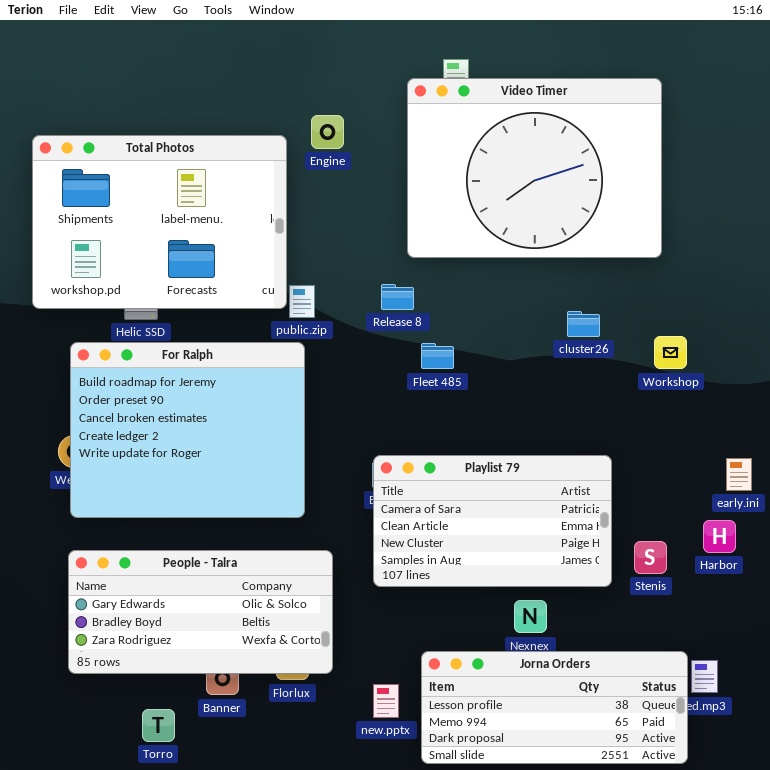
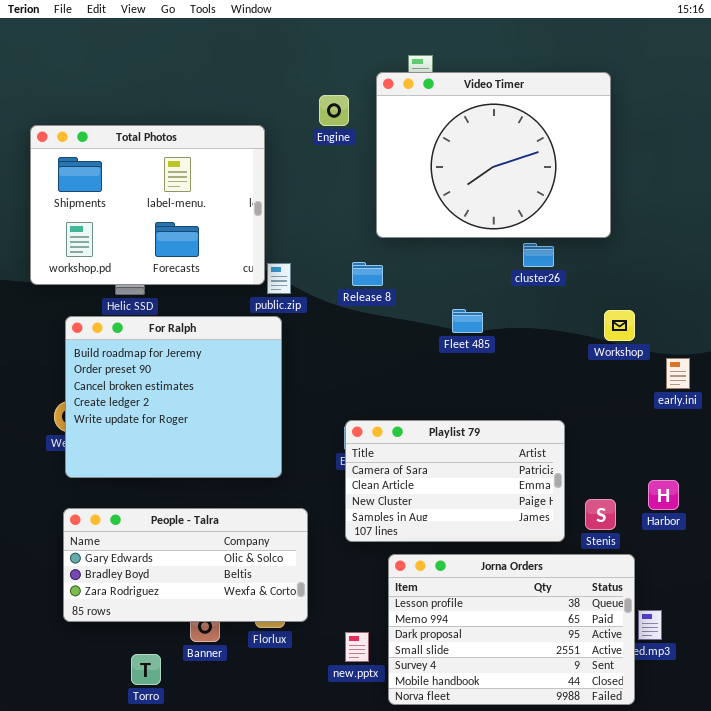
Engine: [311,115,344,149] -> [319,95,349,126], moved
cluster26: [567,311,600,337] -> [523,243,554,267], moved
Fleet 485: [421,343,454,369] -> [452,309,483,333], moved
early.ini: [726,458,752,491] -> [666,358,690,389], moved
Jorna Orders: [421,651,688,764] -> [388,554,635,705], resized

